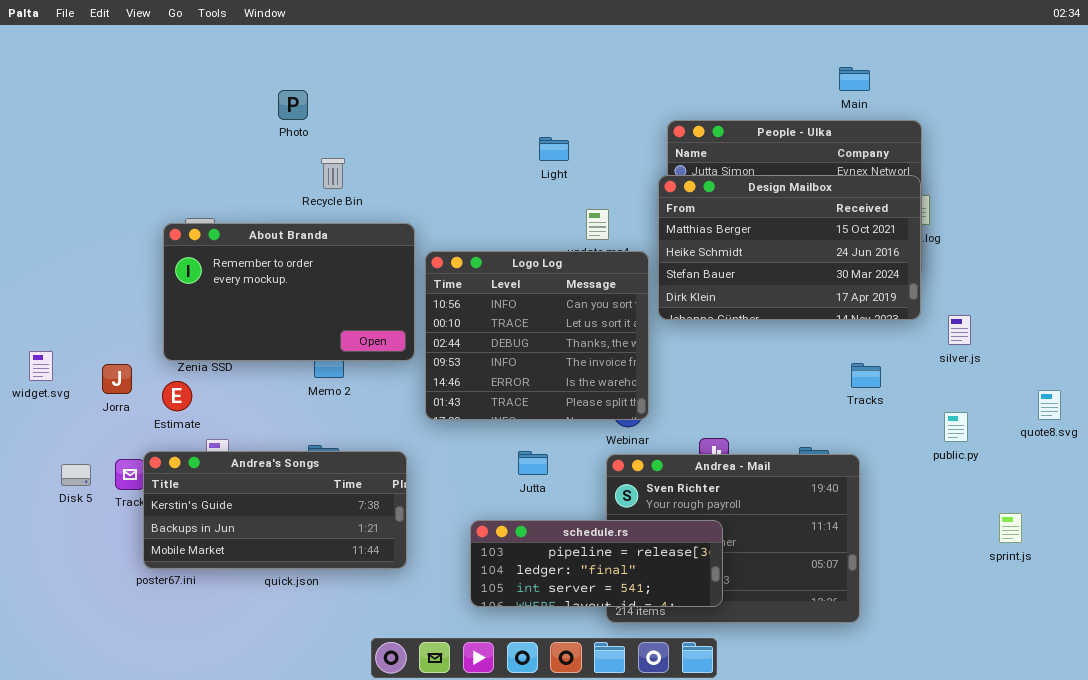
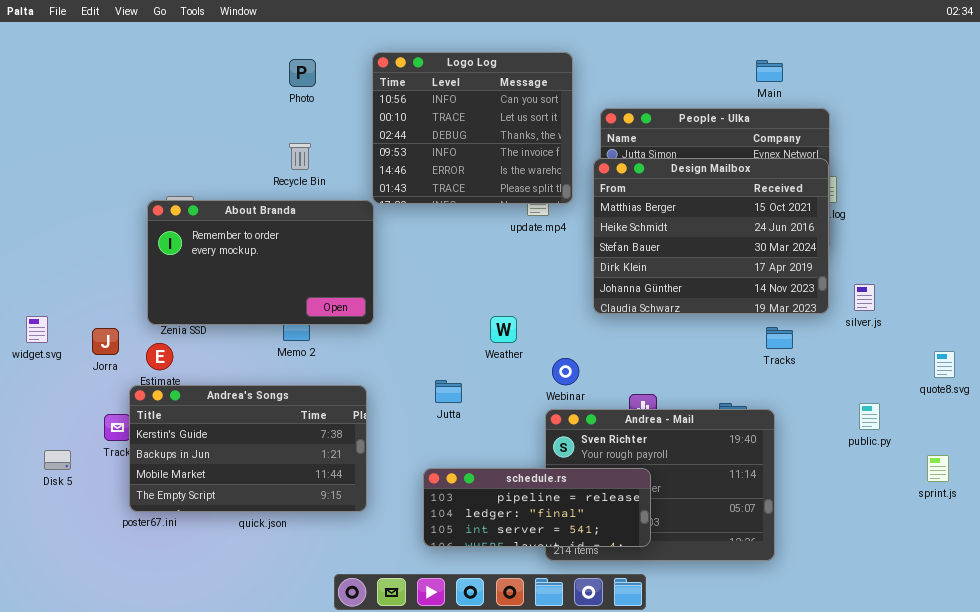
Photo: [278,90,308,120] -> [289,59,316,87], moved
Design Mailbox: [658,175,921,320] -> [593,158,829,314], resized
Logo Log: [425,251,649,420] -> [372,52,573,204], moved
public.py: [944,412,968,442] -> [859,403,880,430], moved
Andrea's Songs: [143,451,407,569] -> [129,385,367,512], resized
Jutta: [518,451,548,475] -> [435,380,462,403], moved
Disk 5: [61,464,91,486] -> [44,450,71,470], moved
sprint.js: [999,513,1022,543] -> [927,455,949,482], moved

